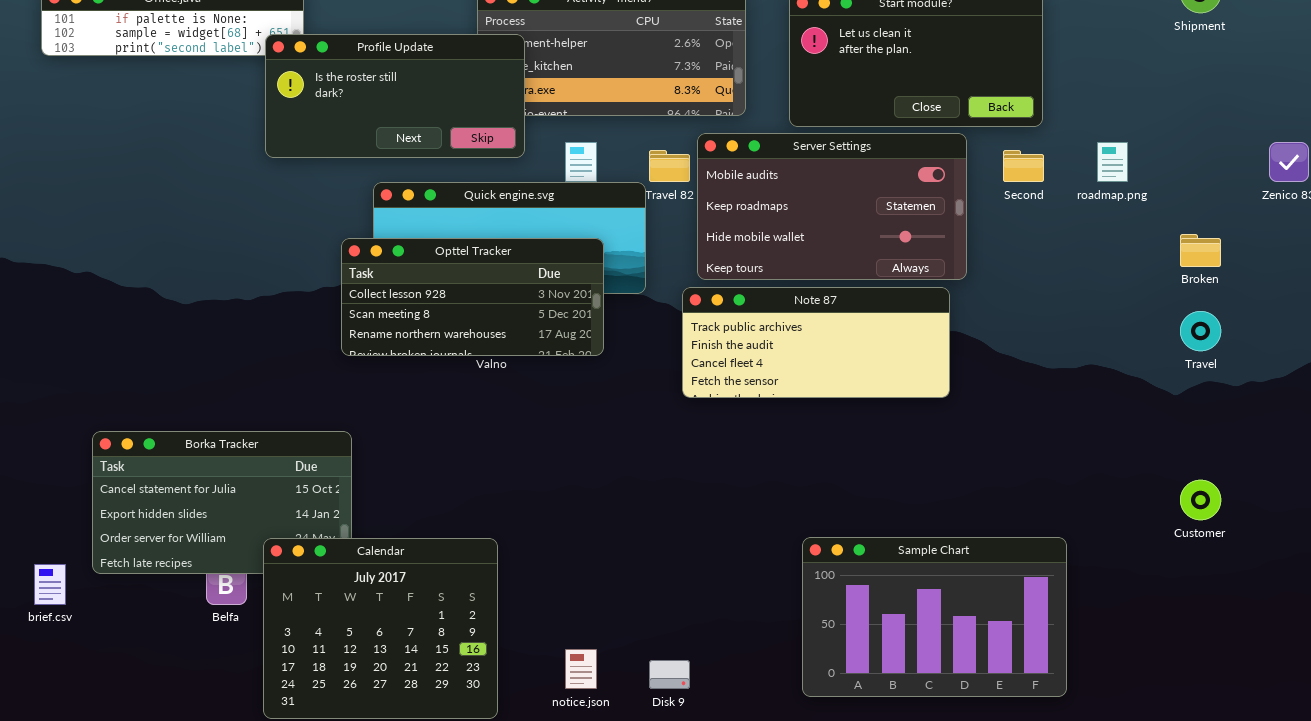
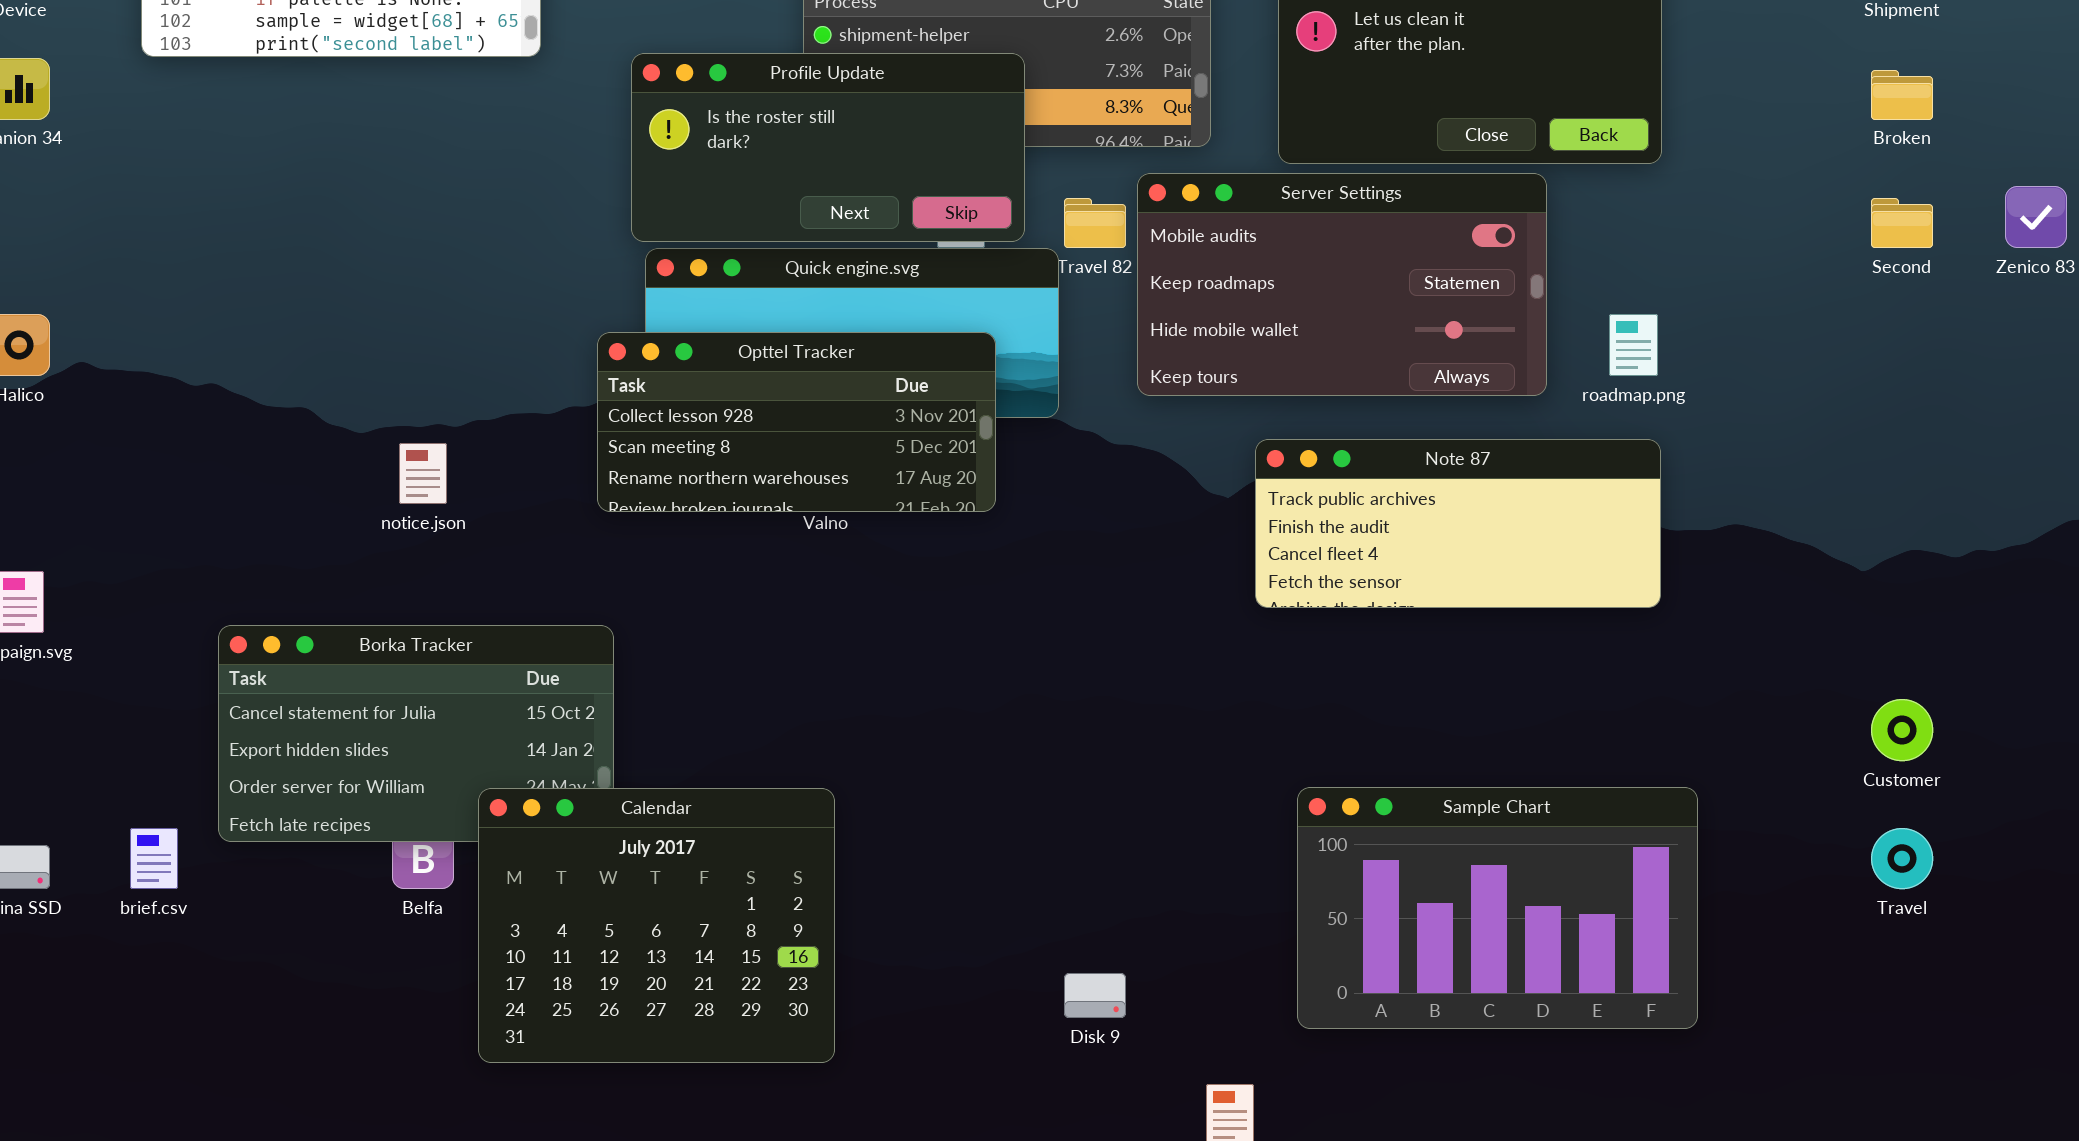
Profile Update: [265,34,525,158] -> [631,53,1025,242], moved
roadmap.png: [1097,142,1128,182] -> [1609,314,1658,376], moved
Second: [1003,150,1044,182] -> [1871,198,1933,248], moved
Broken: [1180,234,1221,267] -> [1871,70,1933,120], moved
Note 87: [682,287,950,398] -> [1255,439,1661,608], moved
Travel: [1180,311,1221,351] -> [1871,828,1933,889], moved
notice.json: [565,649,597,689] -> [399,443,447,504], moved

